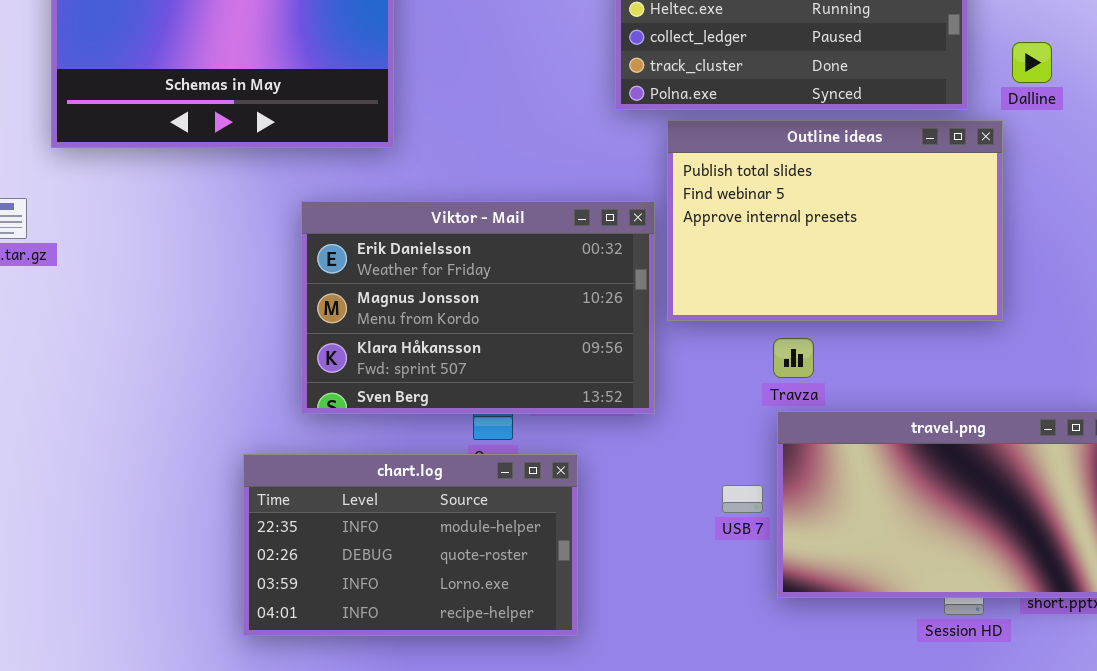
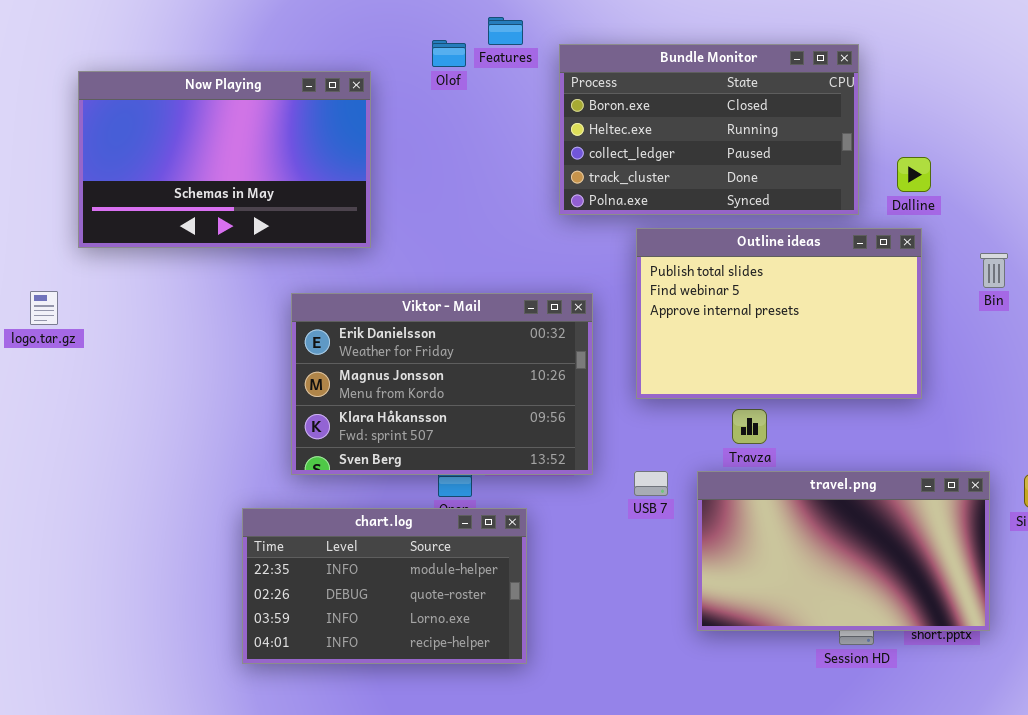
Outline ideas: [667,120,1003,321] -> [636,228,922,399], moved
Travza: [773,338,814,378] -> [732,409,767,444], moved
USB 7: [722,485,763,513] -> [634,471,668,496], moved

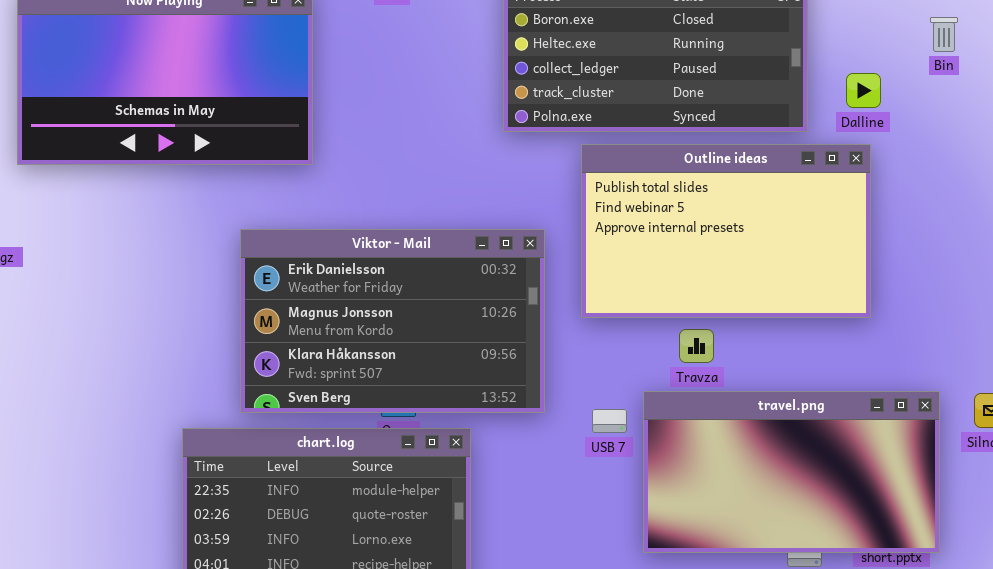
Bin: [980,253,1008,288] -> [930,17,958,52], moved
Viktor - Mail: [291,293,593,475] -> [240,229,545,413], moved
USB 7: [634,471,668,496] -> [592,409,627,433], moved

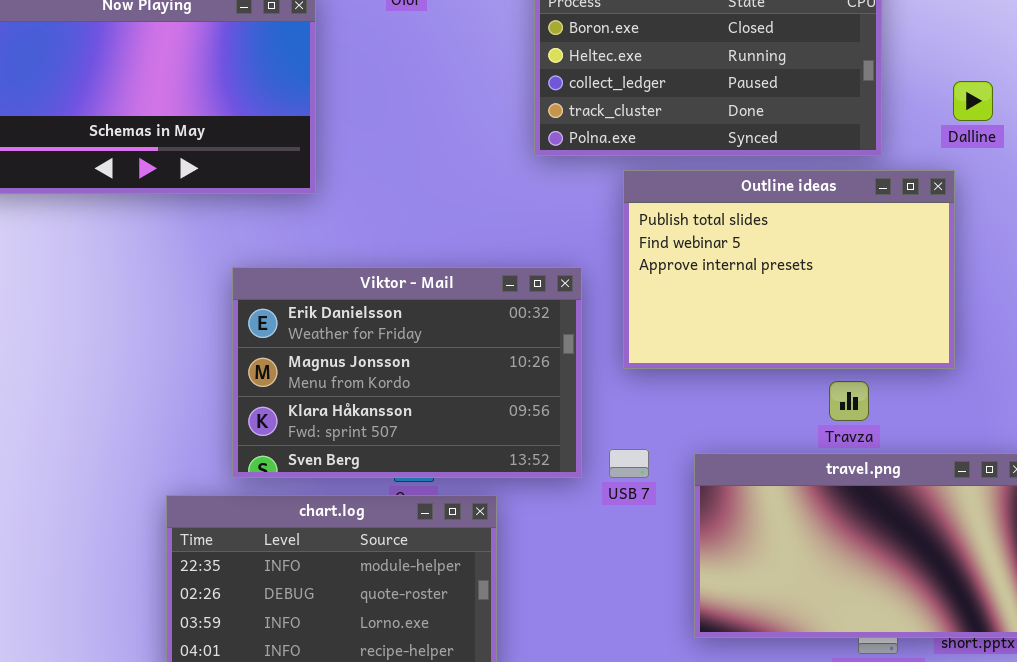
Dalline: [846,73,881,108] -> [953,81,993,121], moved
Travza: [679,329,714,363] -> [829,381,869,421], moved
USB 7: [592,409,627,433] -> [609,449,649,478], moved

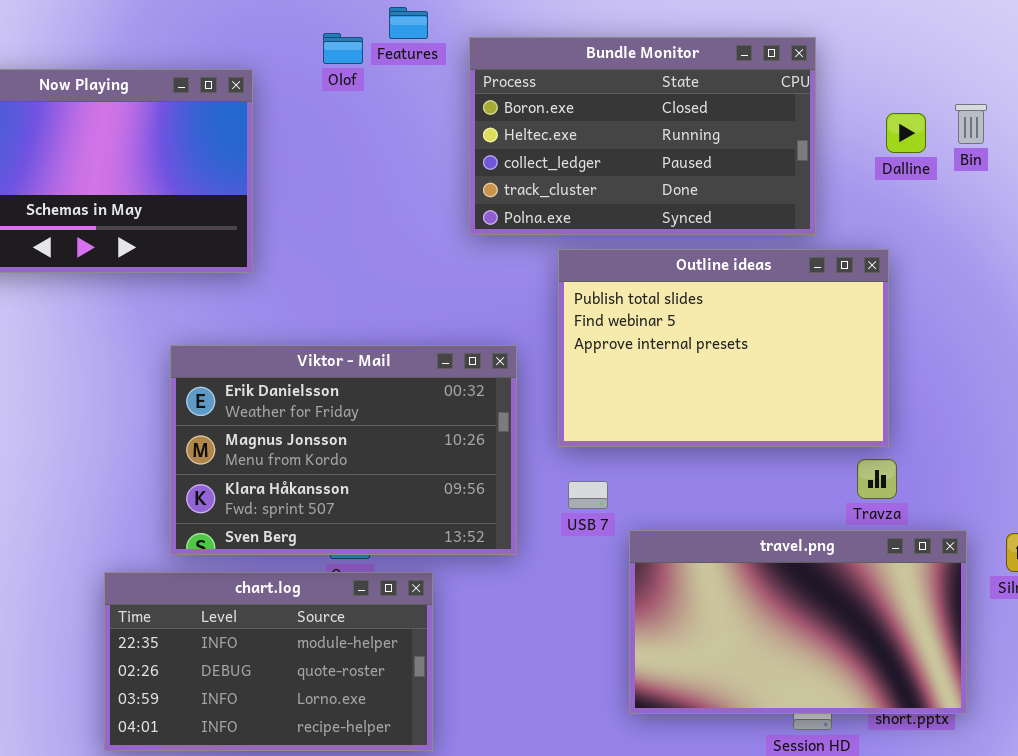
Dalline: [953,81,993,121] -> [886,113,926,153], moved
Travza: [829,381,869,421] -> [857,459,897,499], moved
USB 7: [609,449,649,478] -> [568,481,608,509], moved

